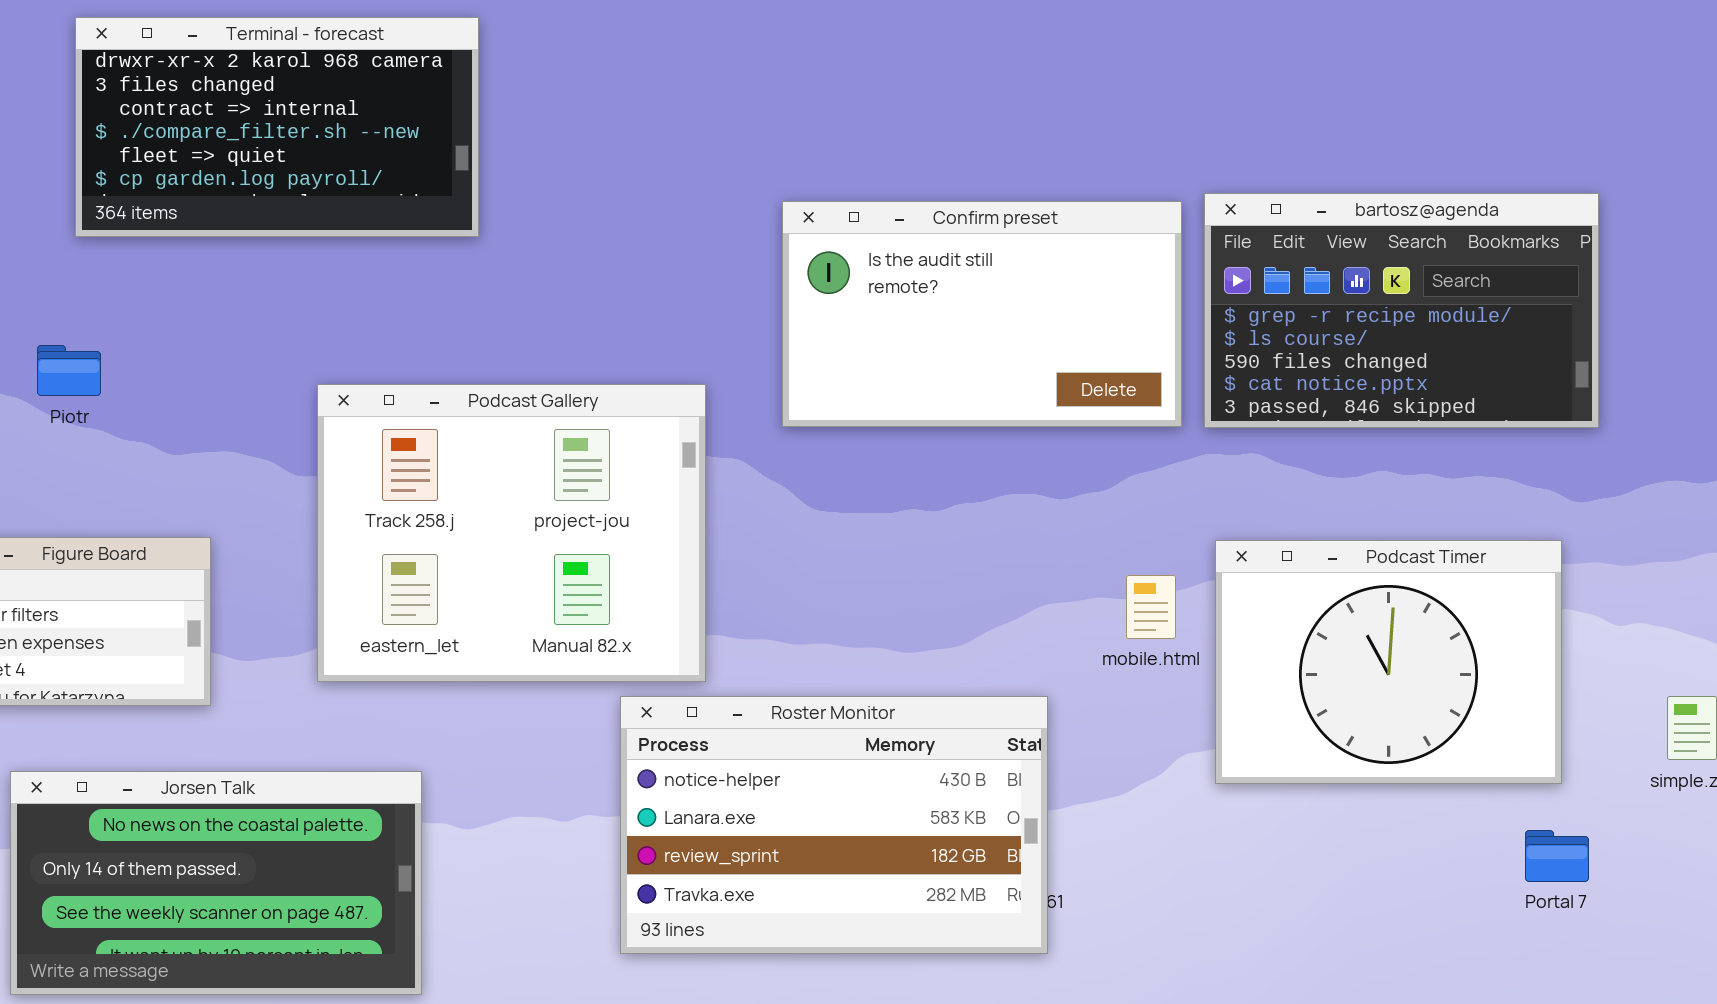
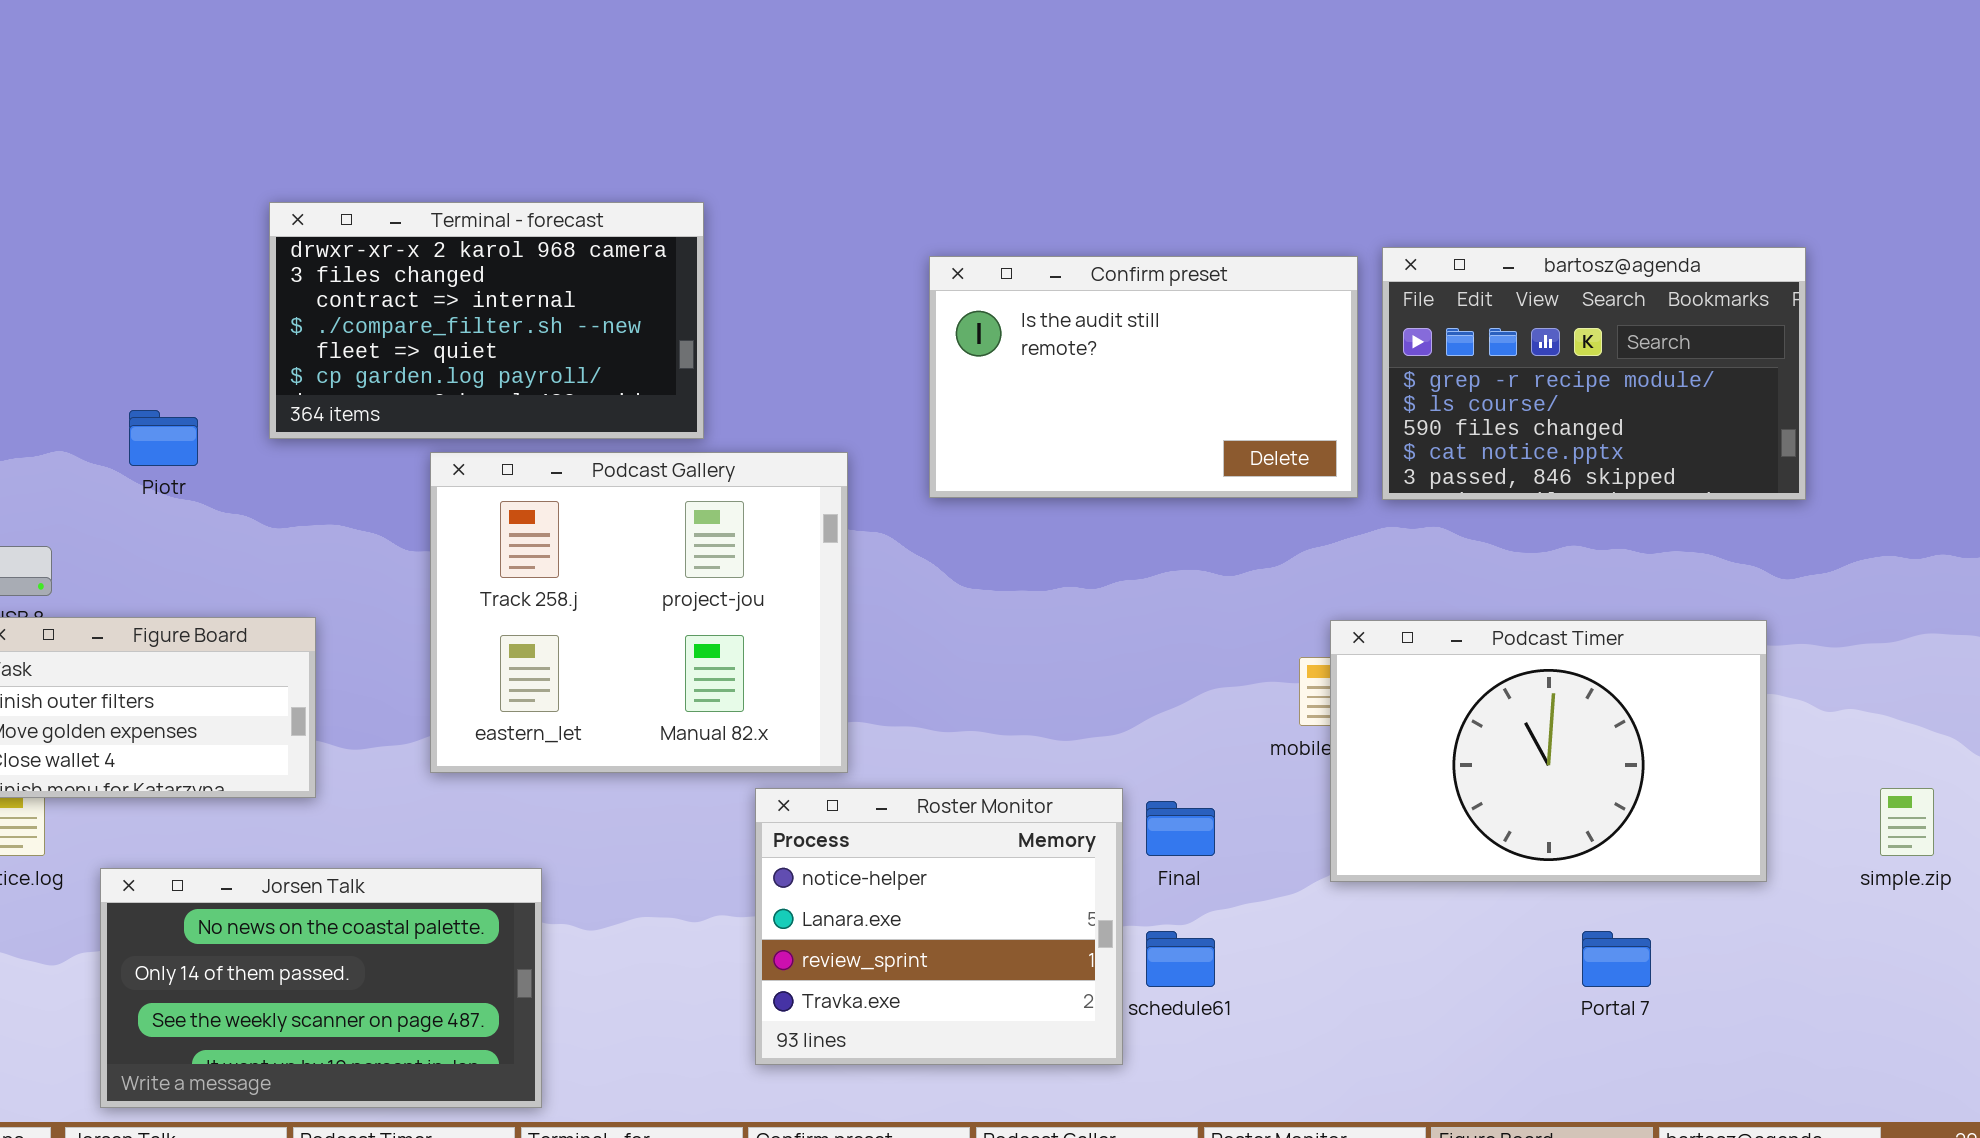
Terminal - forecast: [75,17,479,237] -> [269,202,704,439], moved
Podcast Timer: [1215,540,1562,784] -> [1330,620,1767,882], resized
Roster Monitor: [620,696,1048,954] -> [755,788,1123,1065], resized
Portal 7: [1525,830,1589,882] -> [1582,931,1651,987], moved

